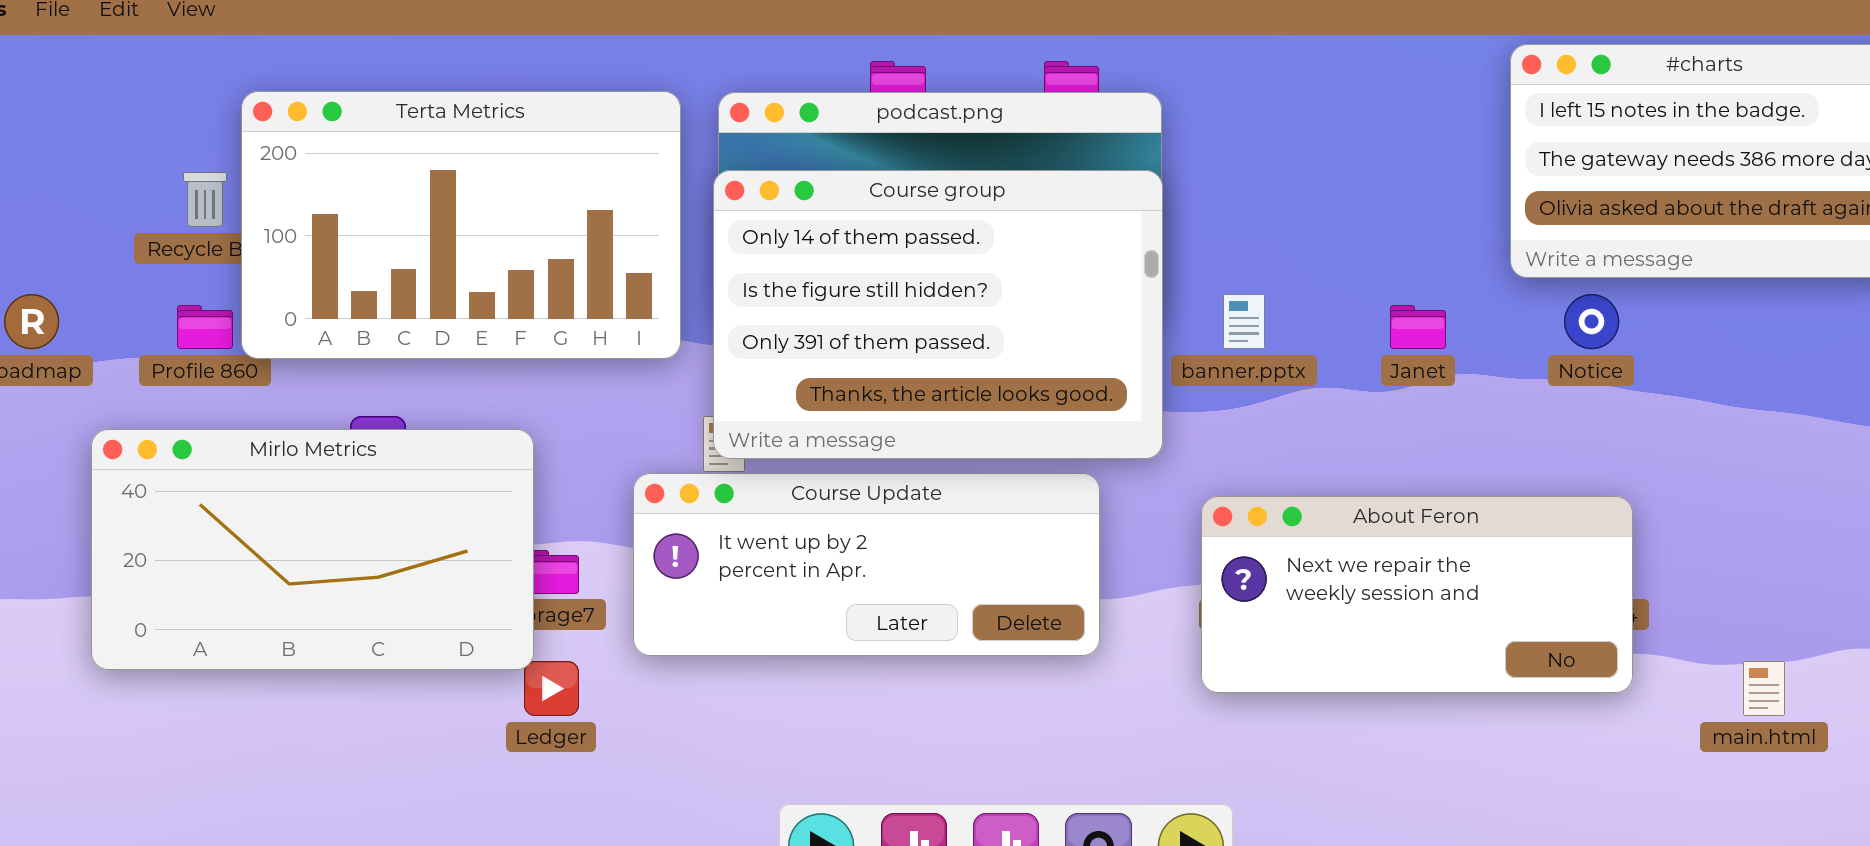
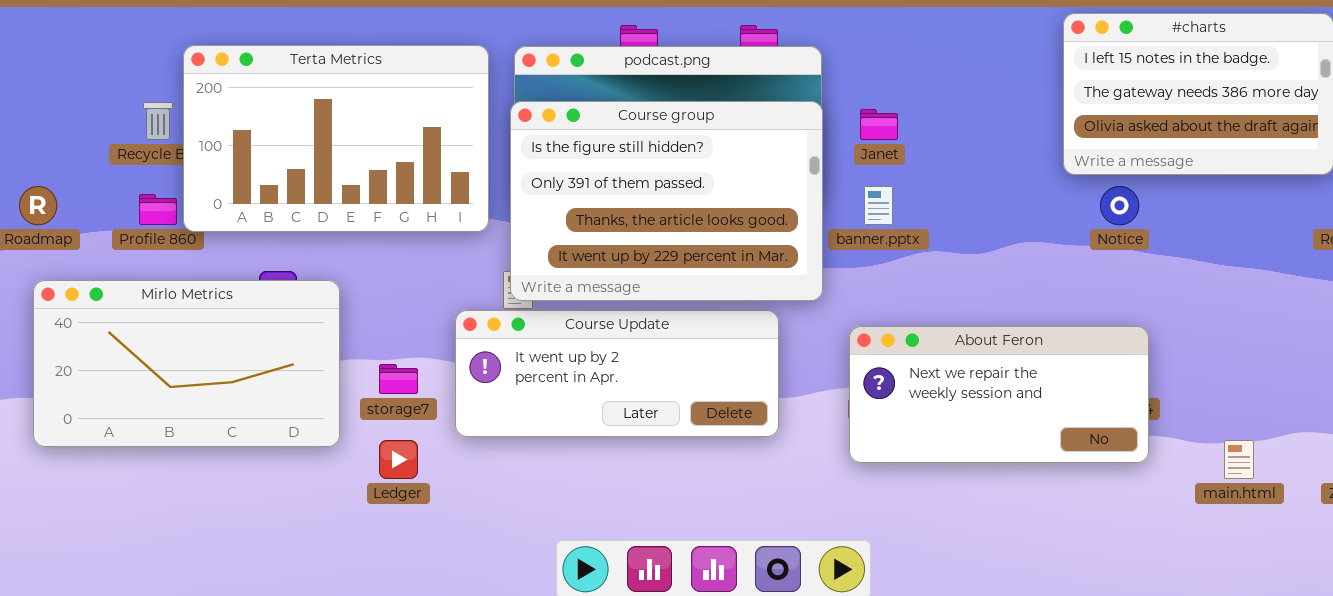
Course group: [713,170,1163,459] -> [510,101,823,301], scrolled down 1 row
Janet: [1390,305,1446,349] -> [860,109,898,140], moved
Mirlo Metrics: [91,429,534,670] -> [33,280,340,447], moved

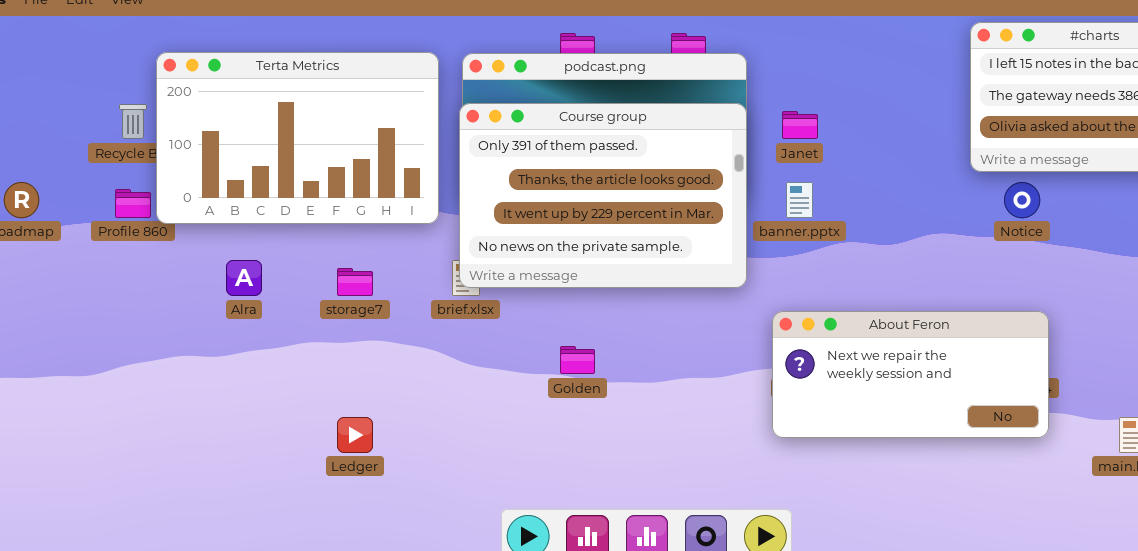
Course group: [510,101,823,301] -> [459,103,747,288], scrolled down 1 row
Mirlo Metrics: [33,280,340,447] -> none, closed
Course Update: [455,310,779,437] -> none, closed
storage7: [379,364,418,394] -> [337,268,373,296], moved

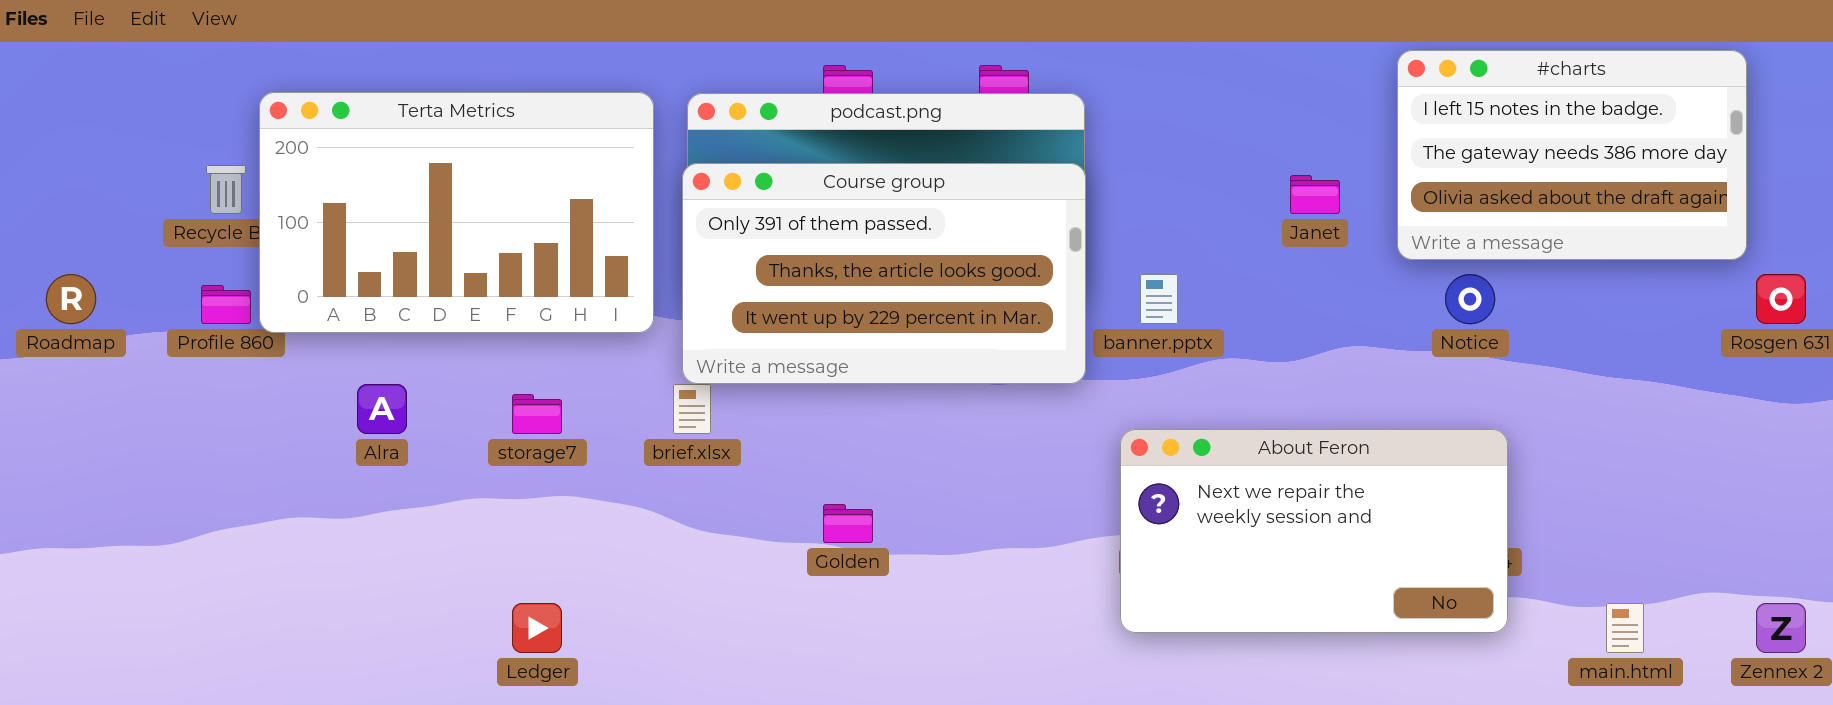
Course group: [459,103,747,288] -> [682,163,1086,384], resized
Janet: [782,111,818,139] -> [1290,175,1340,214], moved
About Feron: [772,311,1049,438] -> [1120,429,1508,633], resized

